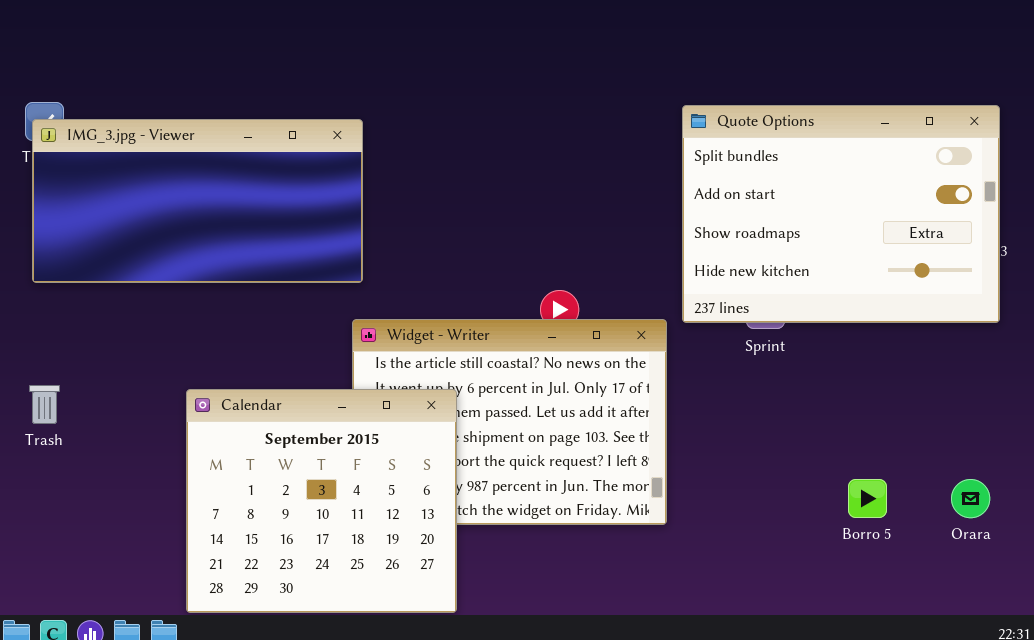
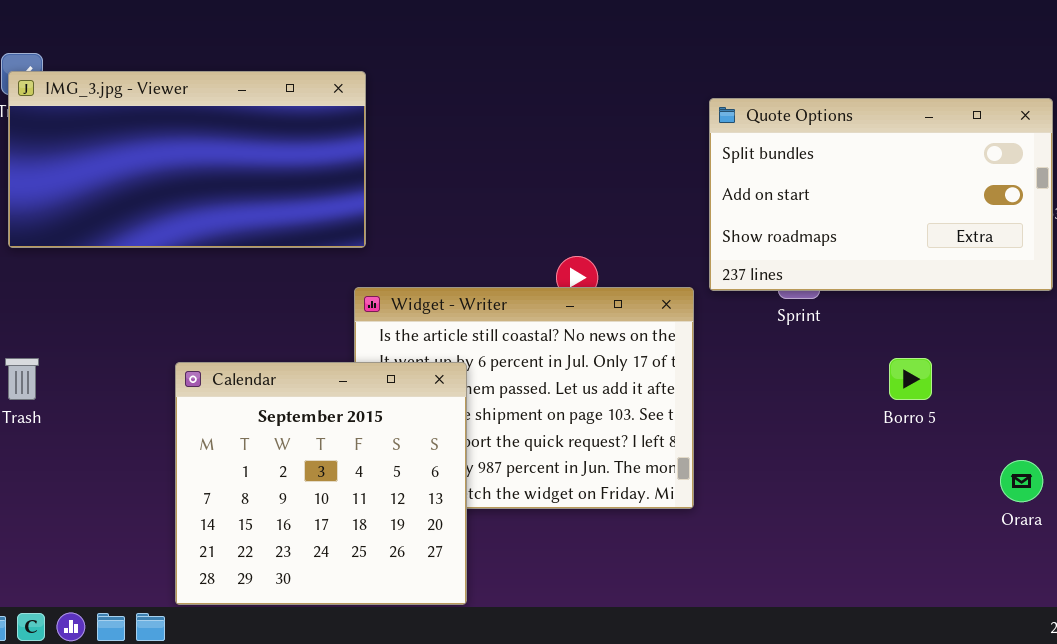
Quote Options: [682,105,1000,323] -> [709,98,1053,291], resized
Borro 5: [848,479,887,518] -> [889,358,932,400], moved

